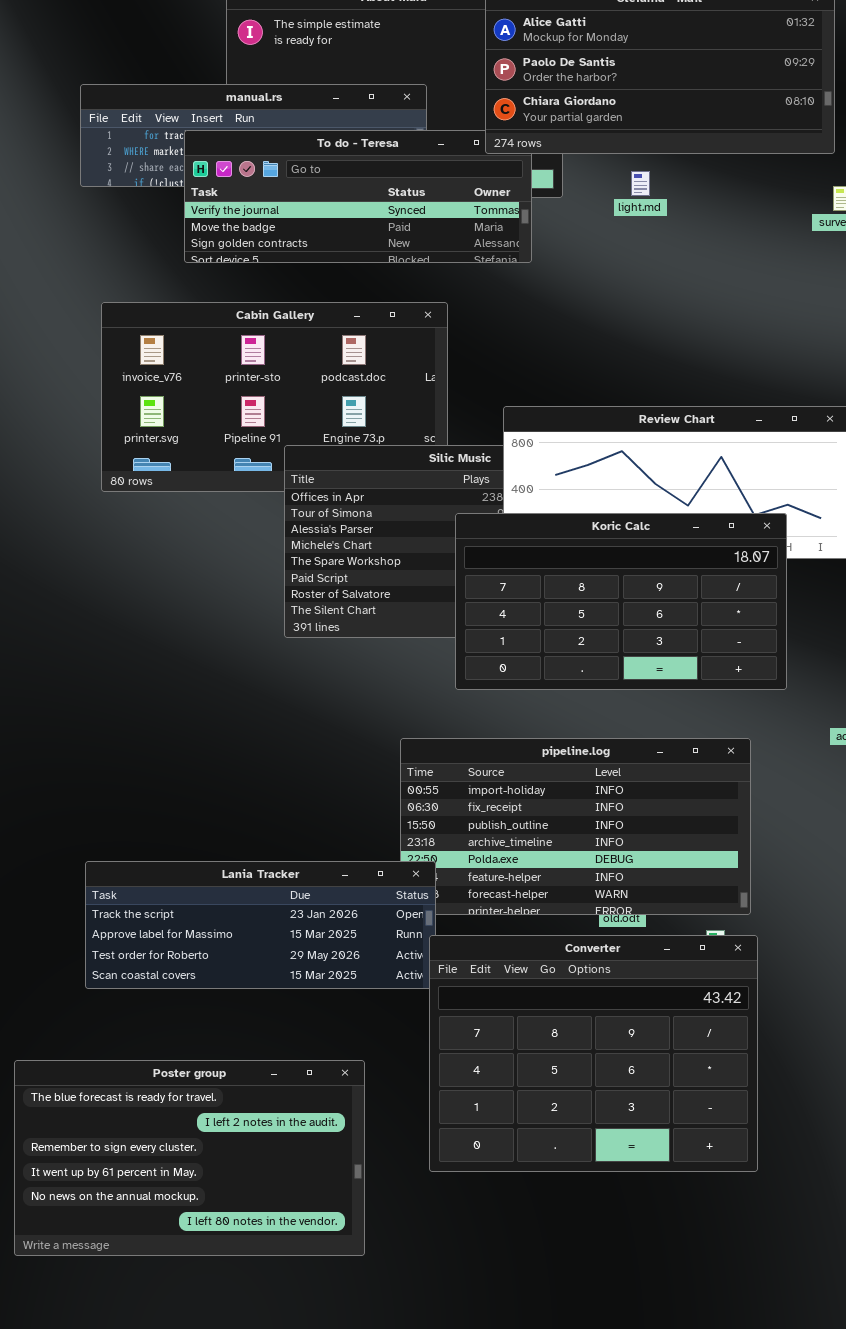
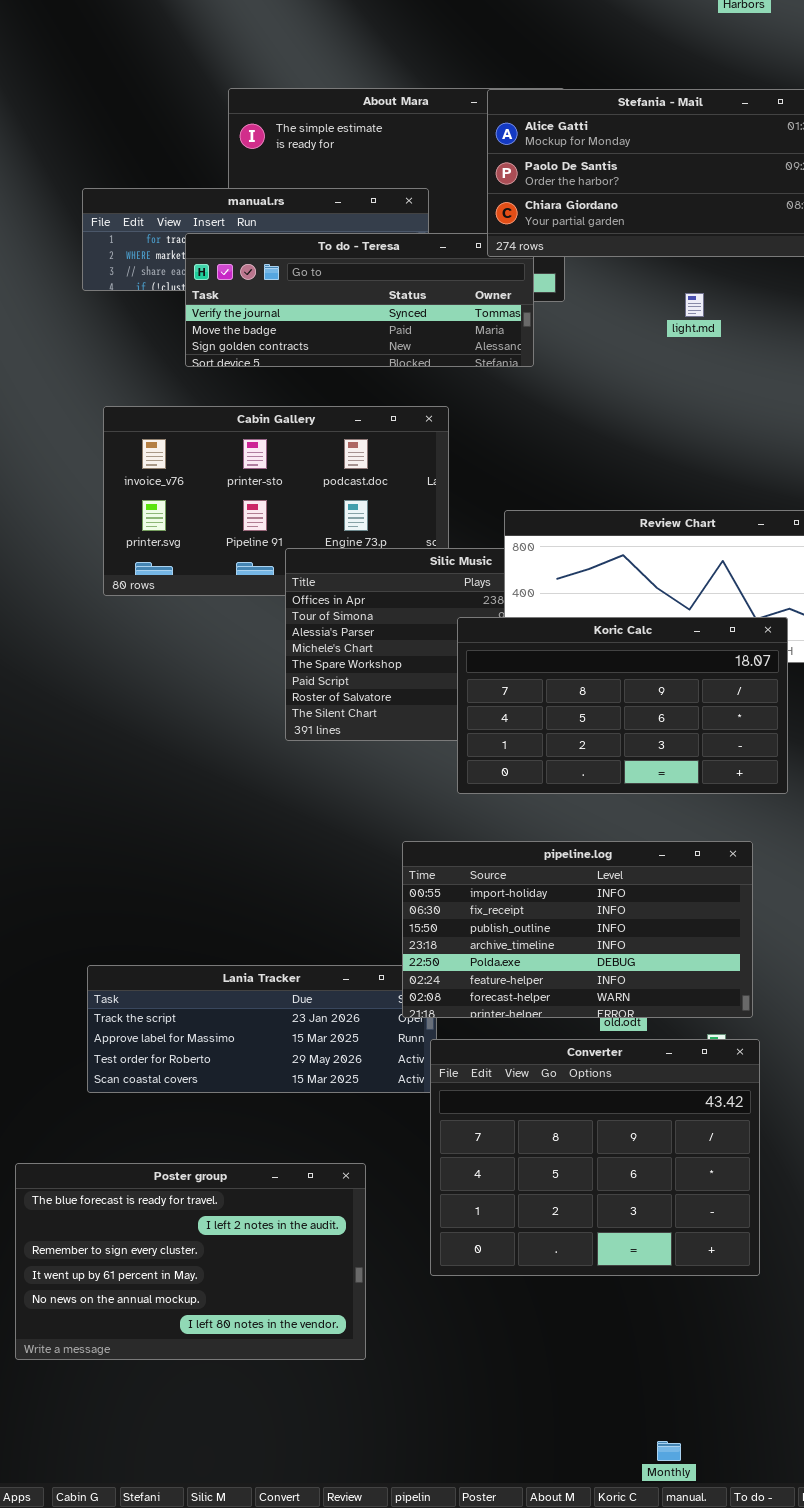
light.md: [631,171,650,196] -> [685,293,704,317], moved
pipeline.log: [400,738,751,915] -> [402,841,753,1018], raised

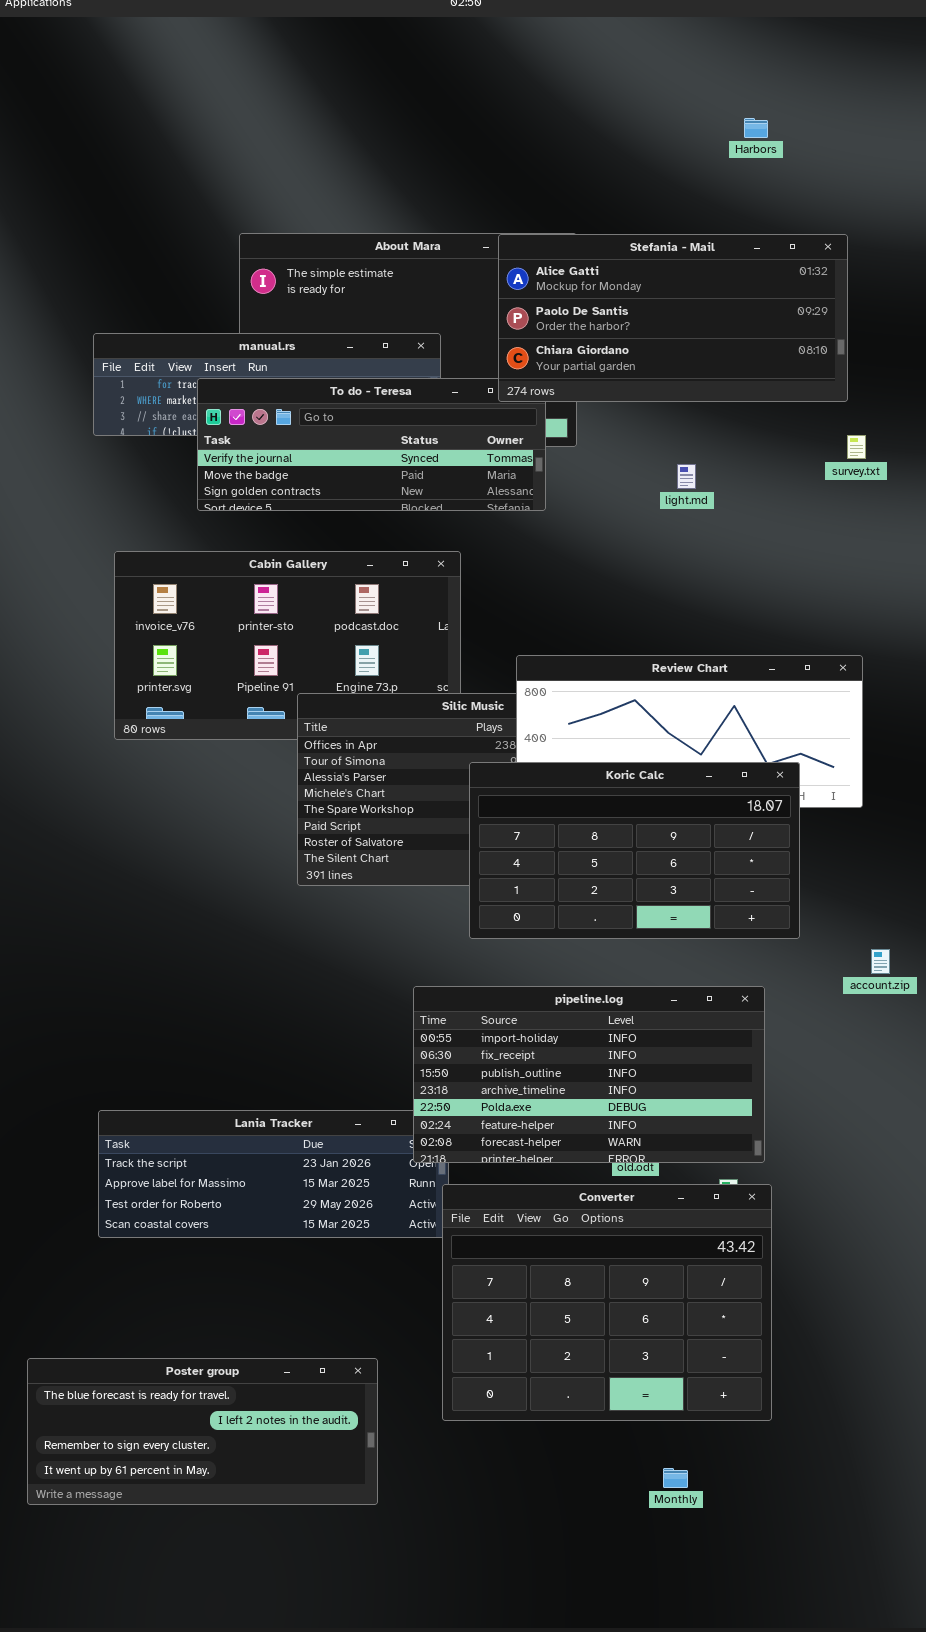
light.md: [685,293,704,317] -> [677,464,696,489], moved
Poster group: [15,1163,366,1360] -> [27,1358,378,1505], resized
Monthly: [657,1441,681,1461] -> [663,1468,688,1488], moved

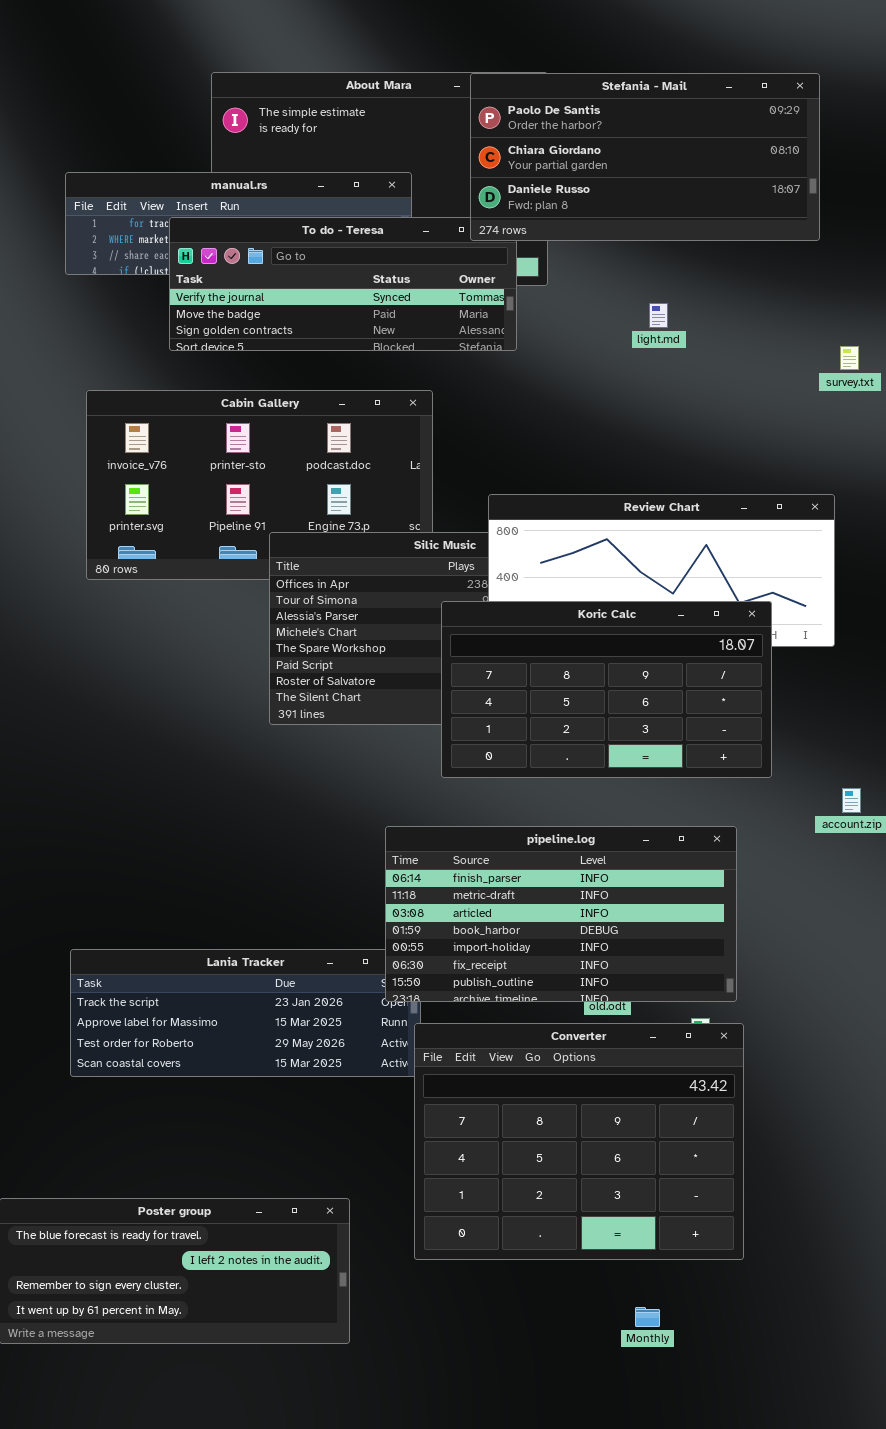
Stefania - Mail: [498,234,848,402] -> [470,73,820,241], scrolled down 1 row
survey.txt: [847,435,866,459] -> [840,346,859,370], moved
pipeline.log: [413,986,765,1163] -> [385,826,737,1002], scrolled up 4 rows

